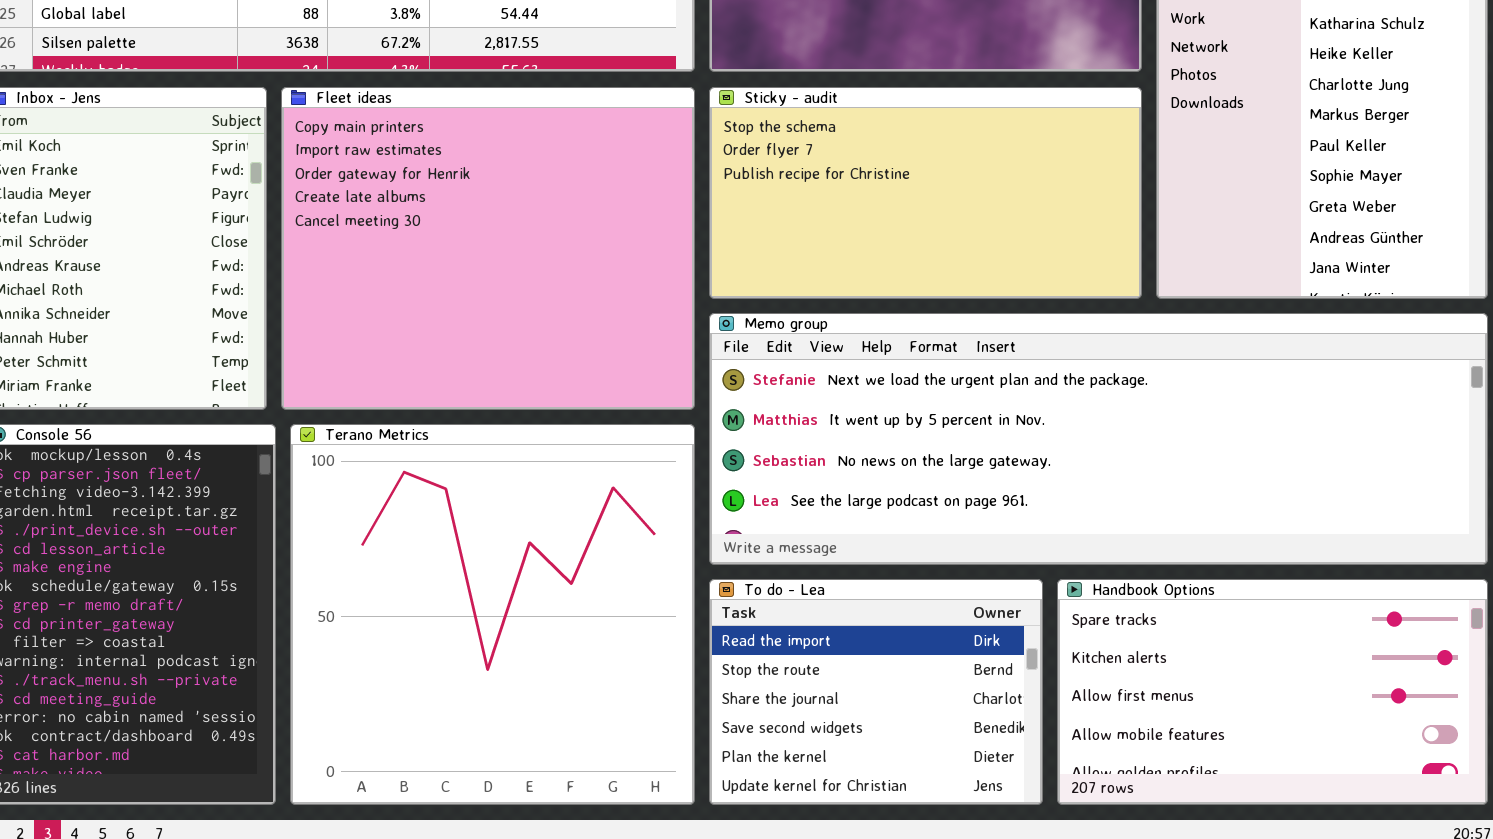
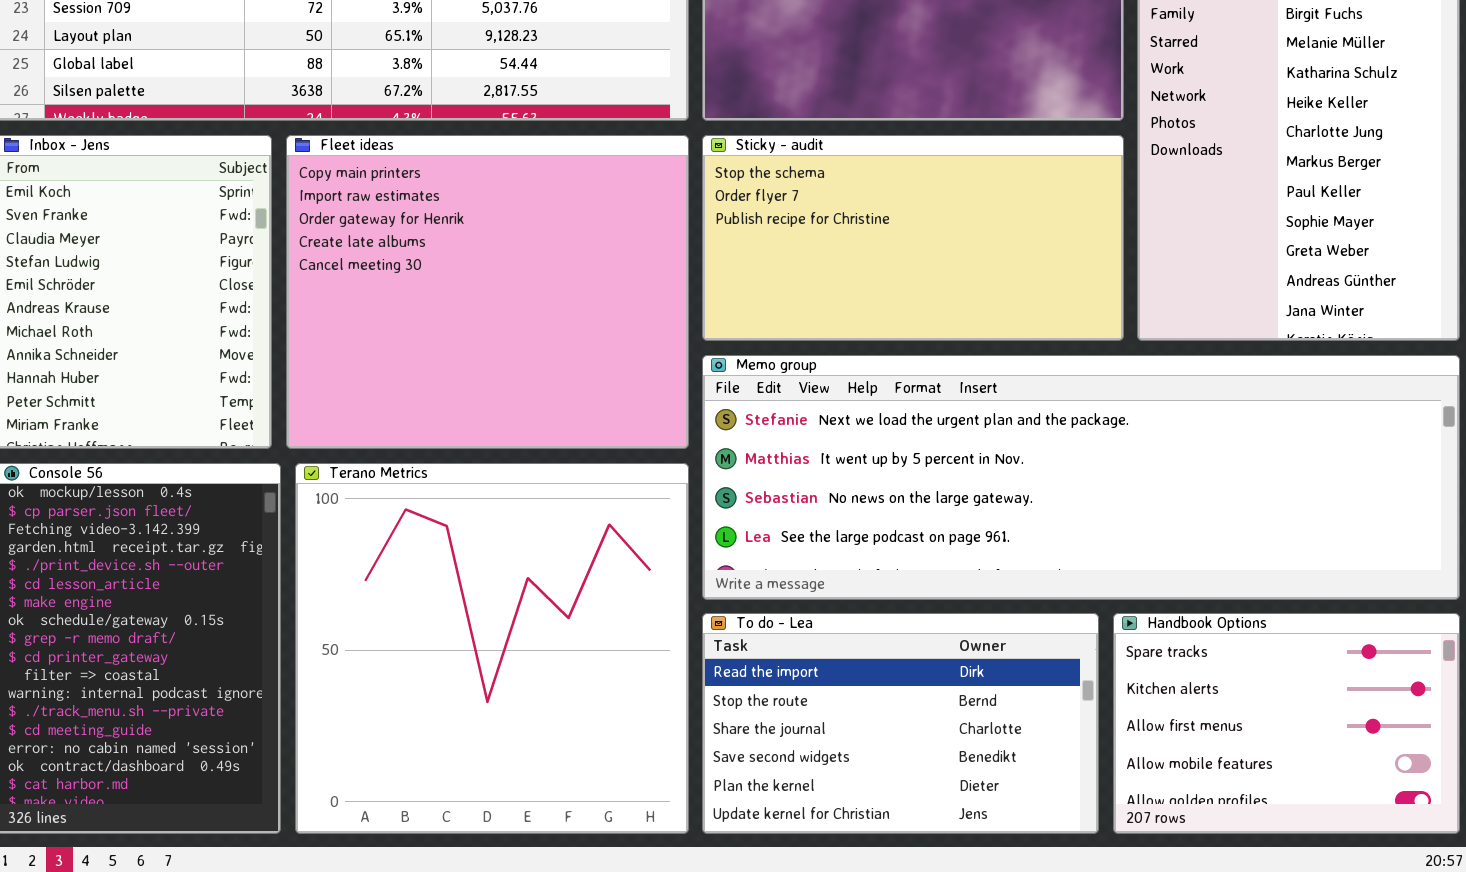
To do - Lea: [709,579,1043,805] -> [702,613,1099,834], resized
Handbook Options: [1057,579,1488,805] -> [1113,613,1460,834], resized

